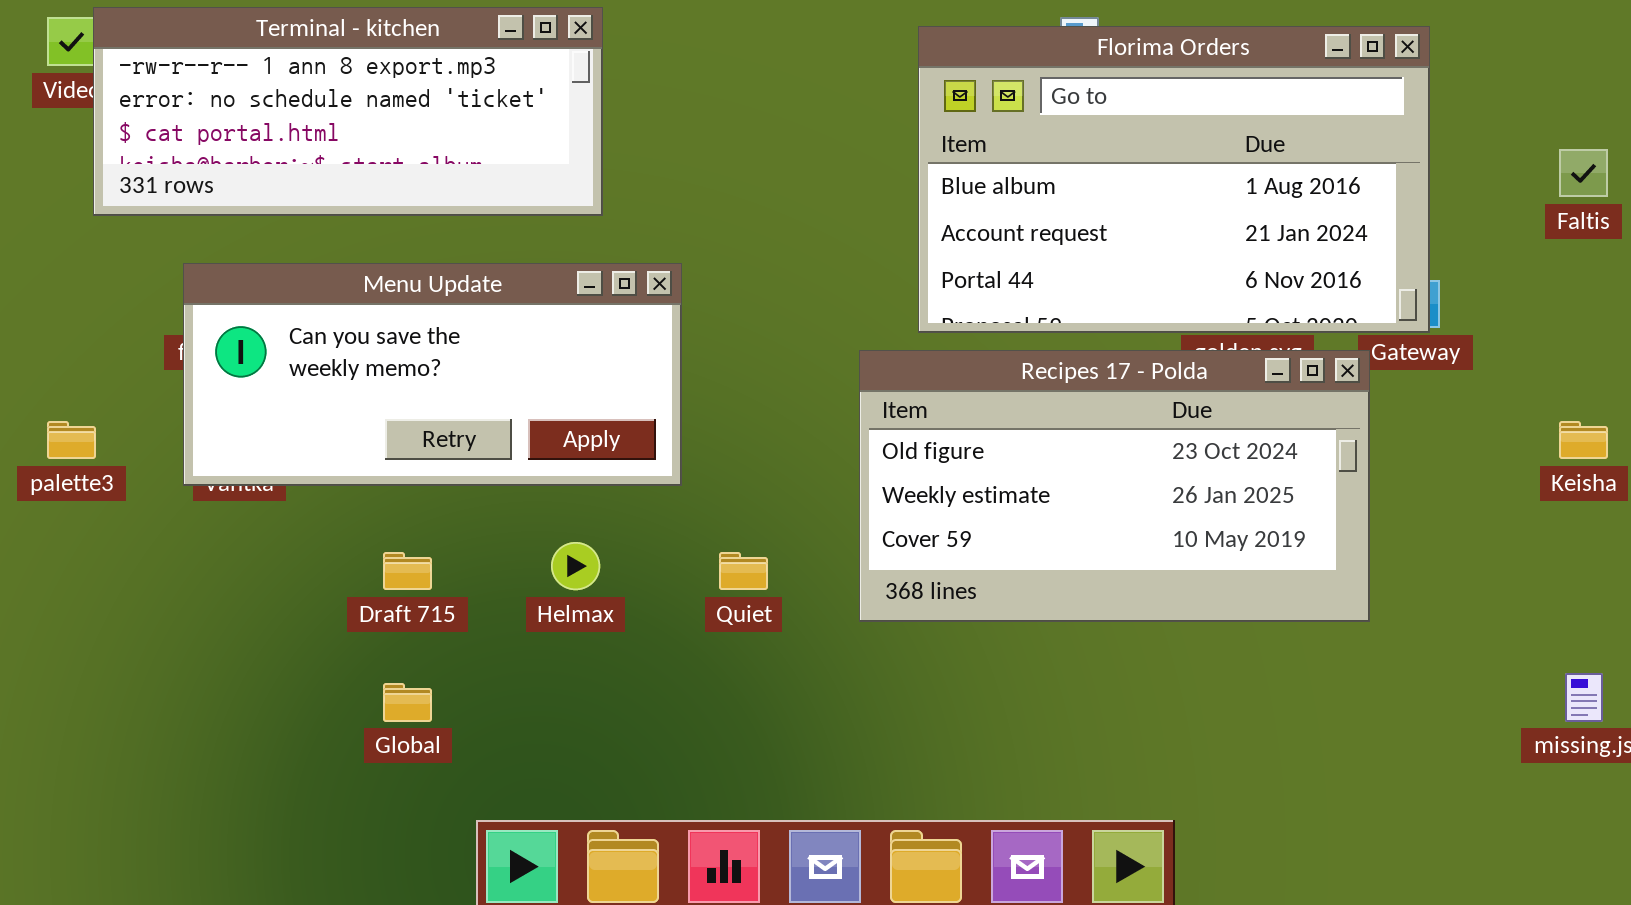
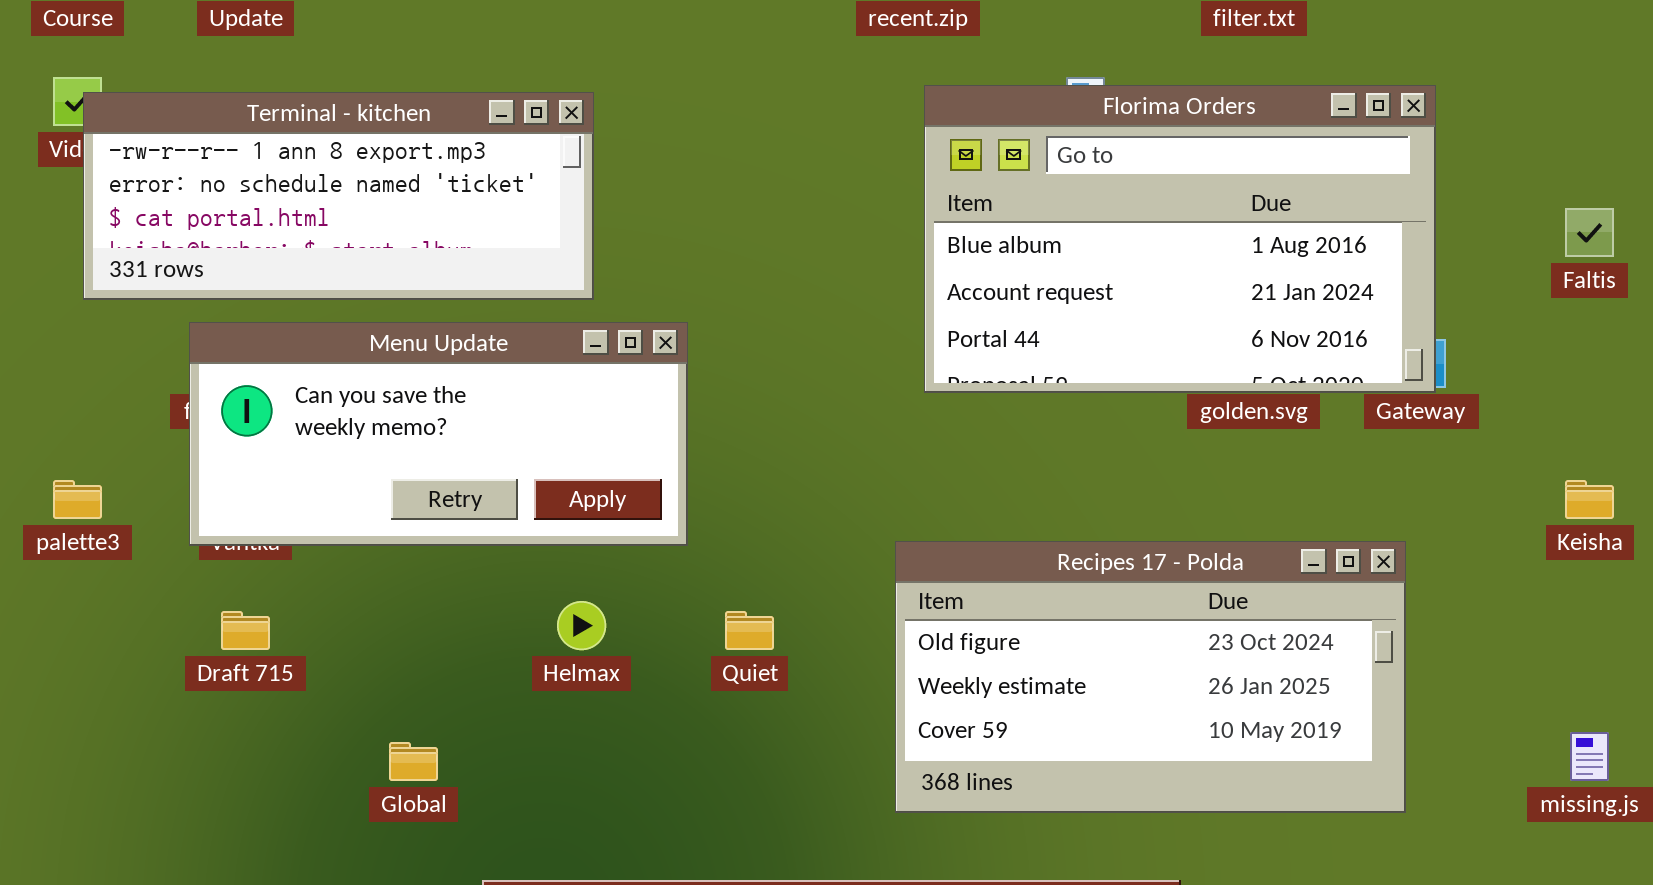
Terminal - kitchen: [93,7,603,216] -> [83,92,594,300], moved
Recipes 17 - Polda: [859,350,1370,622] -> [895,541,1406,813], moved
Draft 715: [383,552,432,590] -> [221,611,270,650], moved

